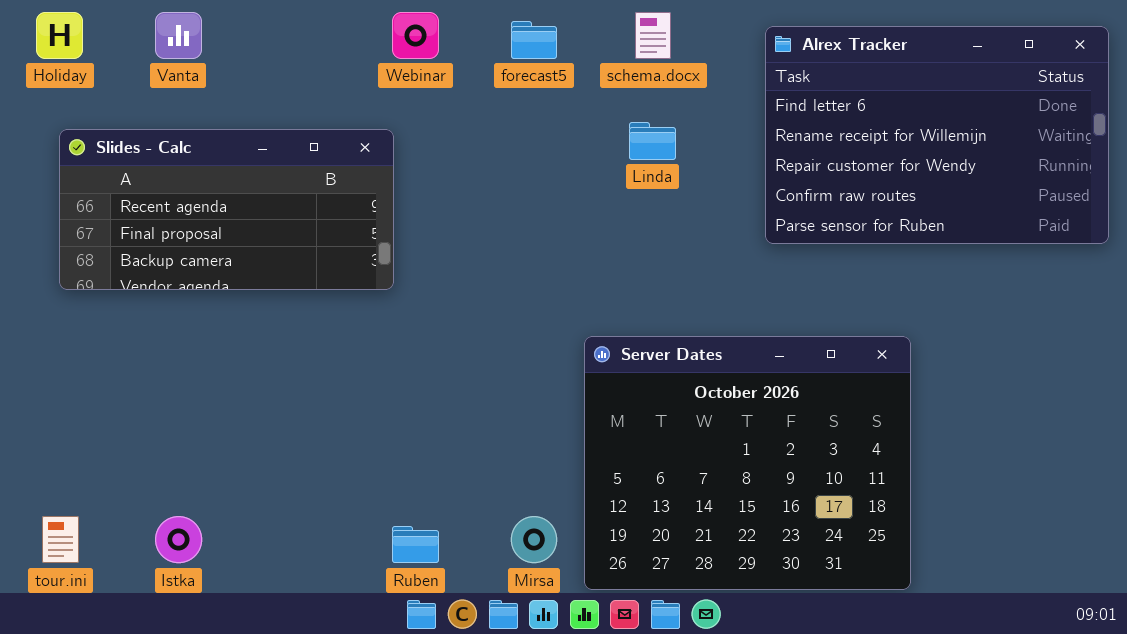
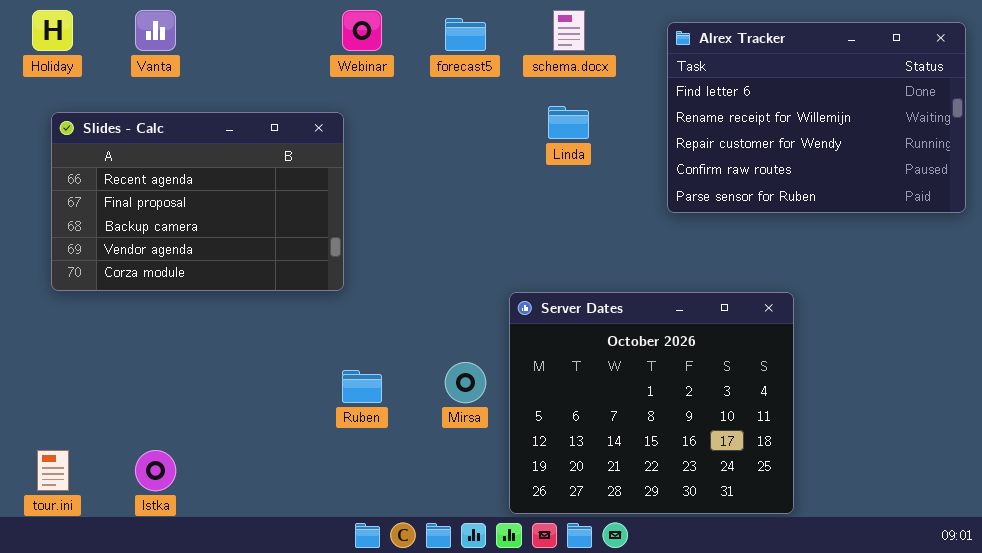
Slides - Calc: [59,129,394,290] -> [51,112,344,291], resized
Mirsa: [511,516,557,563] -> [445,362,486,403], moved
Ruben: [392,526,439,563] -> [342,370,382,403], moved

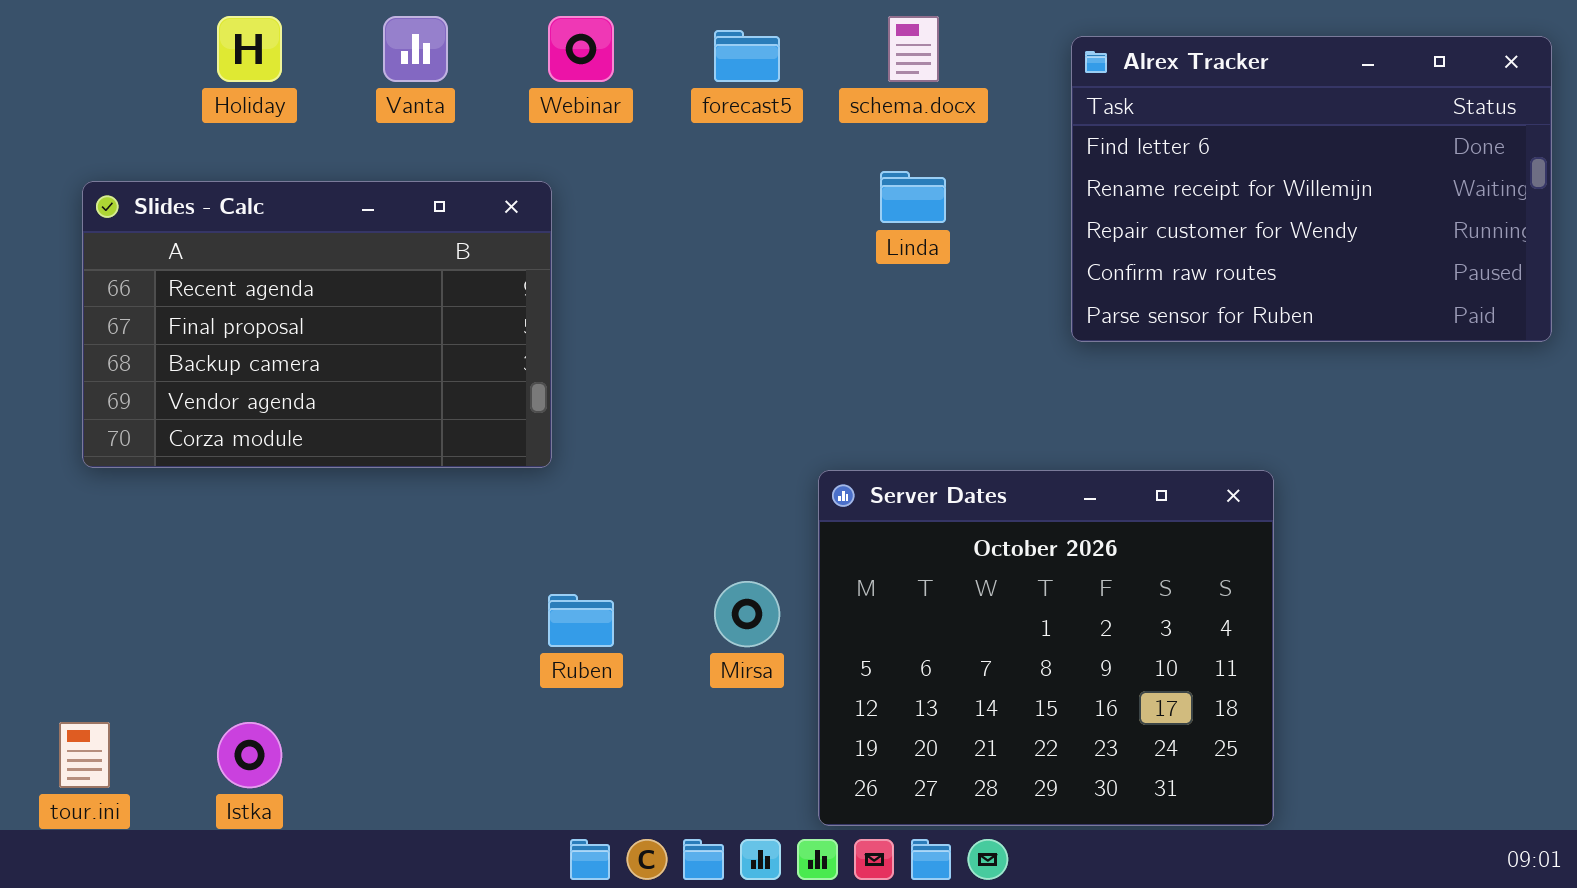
Holiday: [32,10,73,51] -> [217,16,282,82], moved
Vanta: [135,10,176,51] -> [383,16,448,82], moved

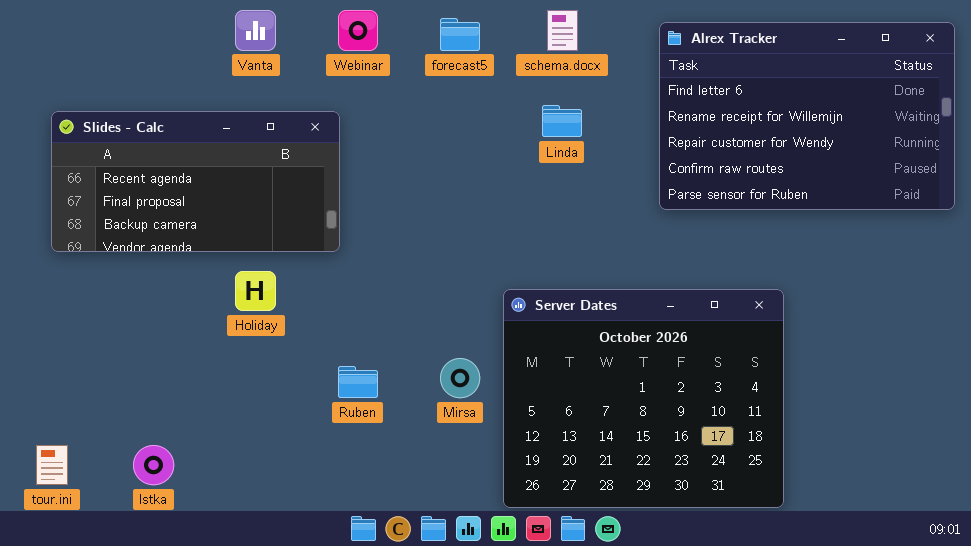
Holiday: [217,16,282,82] -> [235,271,276,311], moved
Slides - Calc: [82,181,552,468] -> [51,111,340,252], resized

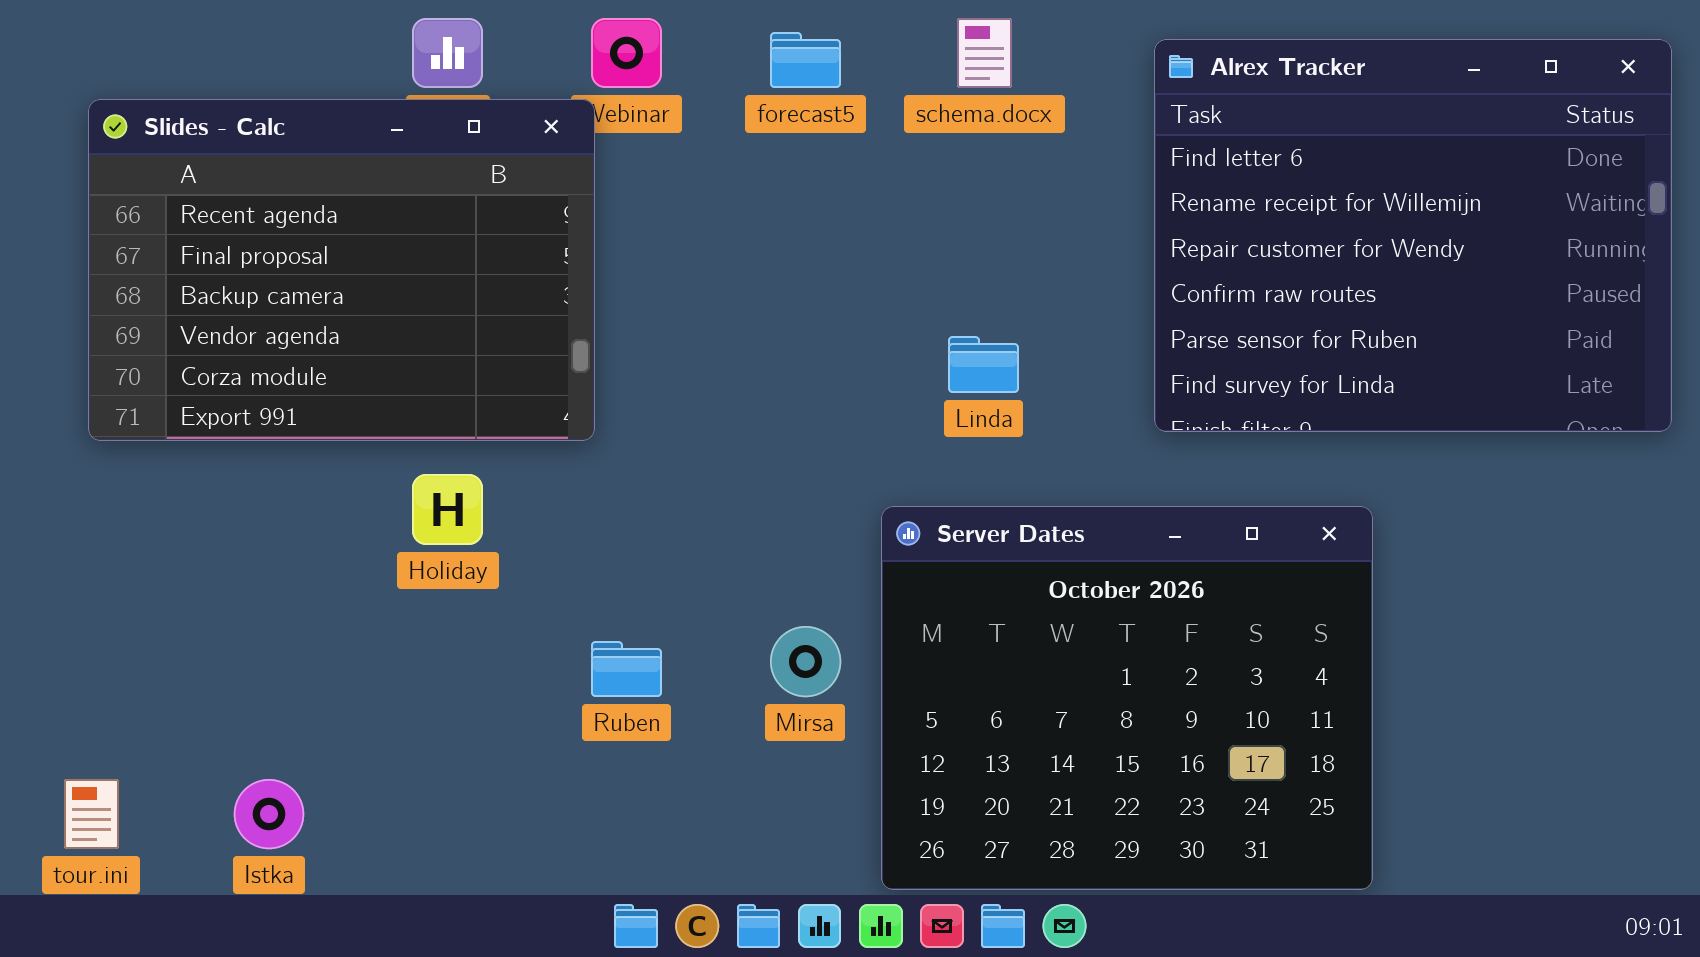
Alrex Tracker: [659,22,955,210] -> [1154,39,1672,432], resized
Linda: [542,105,582,137] -> [948,336,1019,393], moved
Slides - Calc: [51,111,340,252] -> [88,99,595,441], resized

